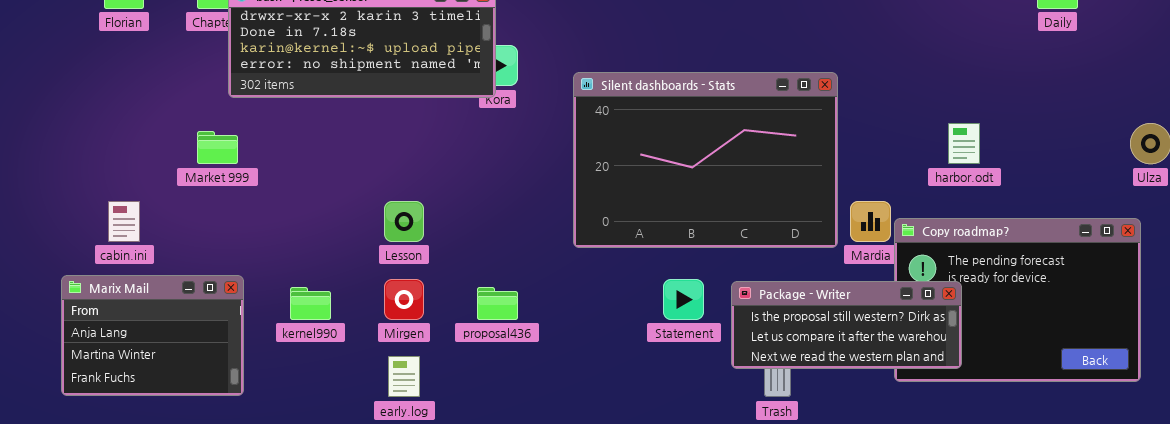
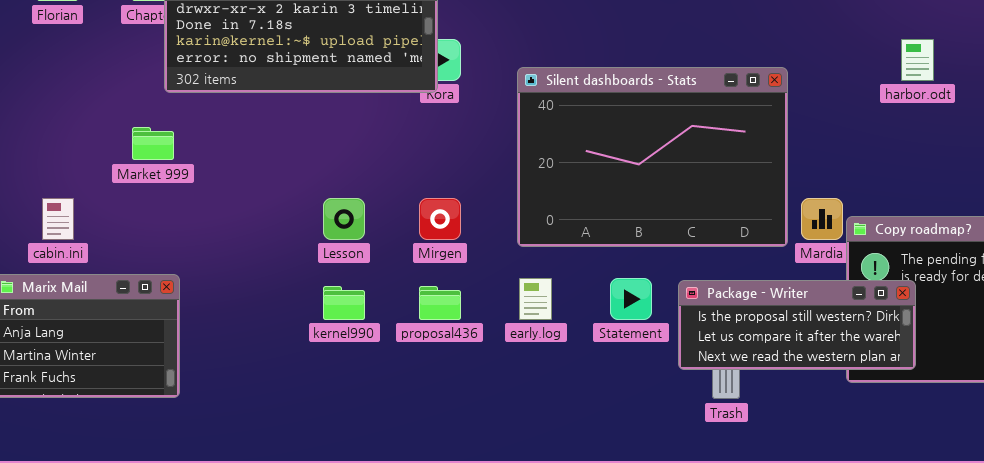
harbor.odt: [948,123,980,164] -> [901,39,934,81], moved
Mirgen: [384,279,424,320] -> [419,198,461,240], moved
kernel990: [290,287,331,320] -> [323,286,365,320], moved
early.log: [388,356,420,397] -> [519,278,552,320], moved

